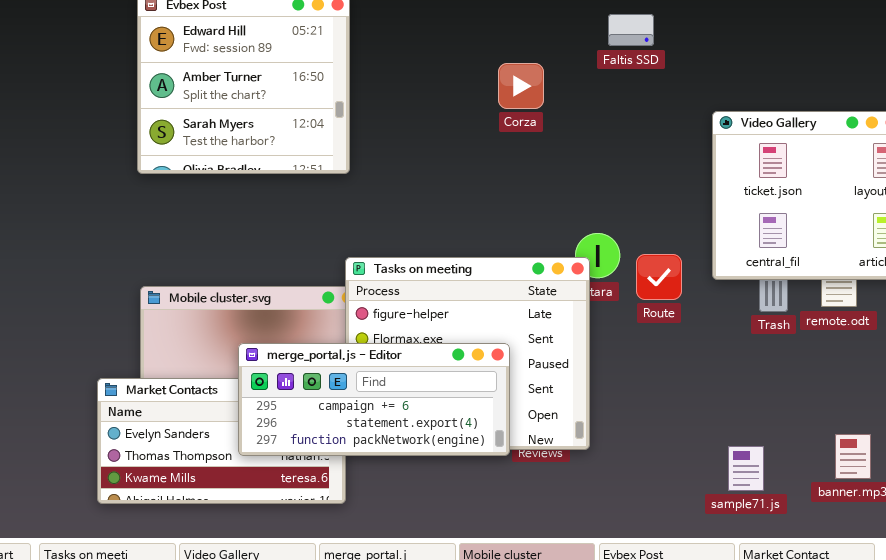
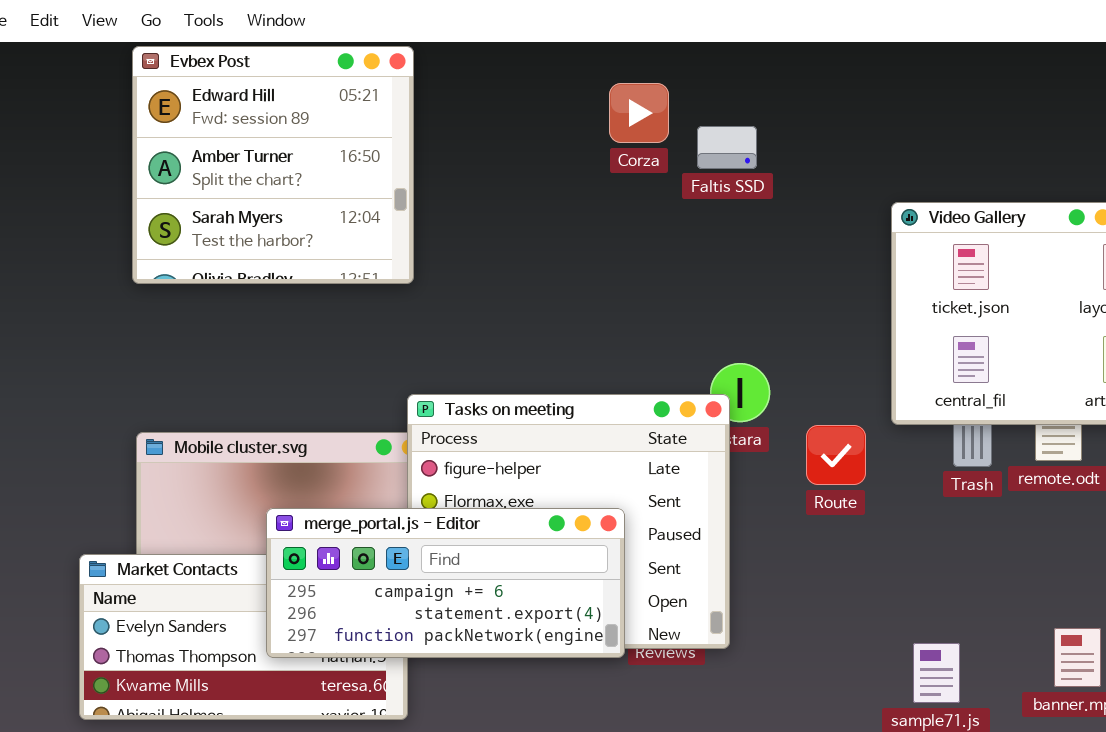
Faltis SSD: [608,14,654,46] -> [697,126,757,169], moved
Corza: [498,63,544,109] -> [609,83,669,143], moved
Route: [636,254,682,300] -> [806,425,866,485], moved

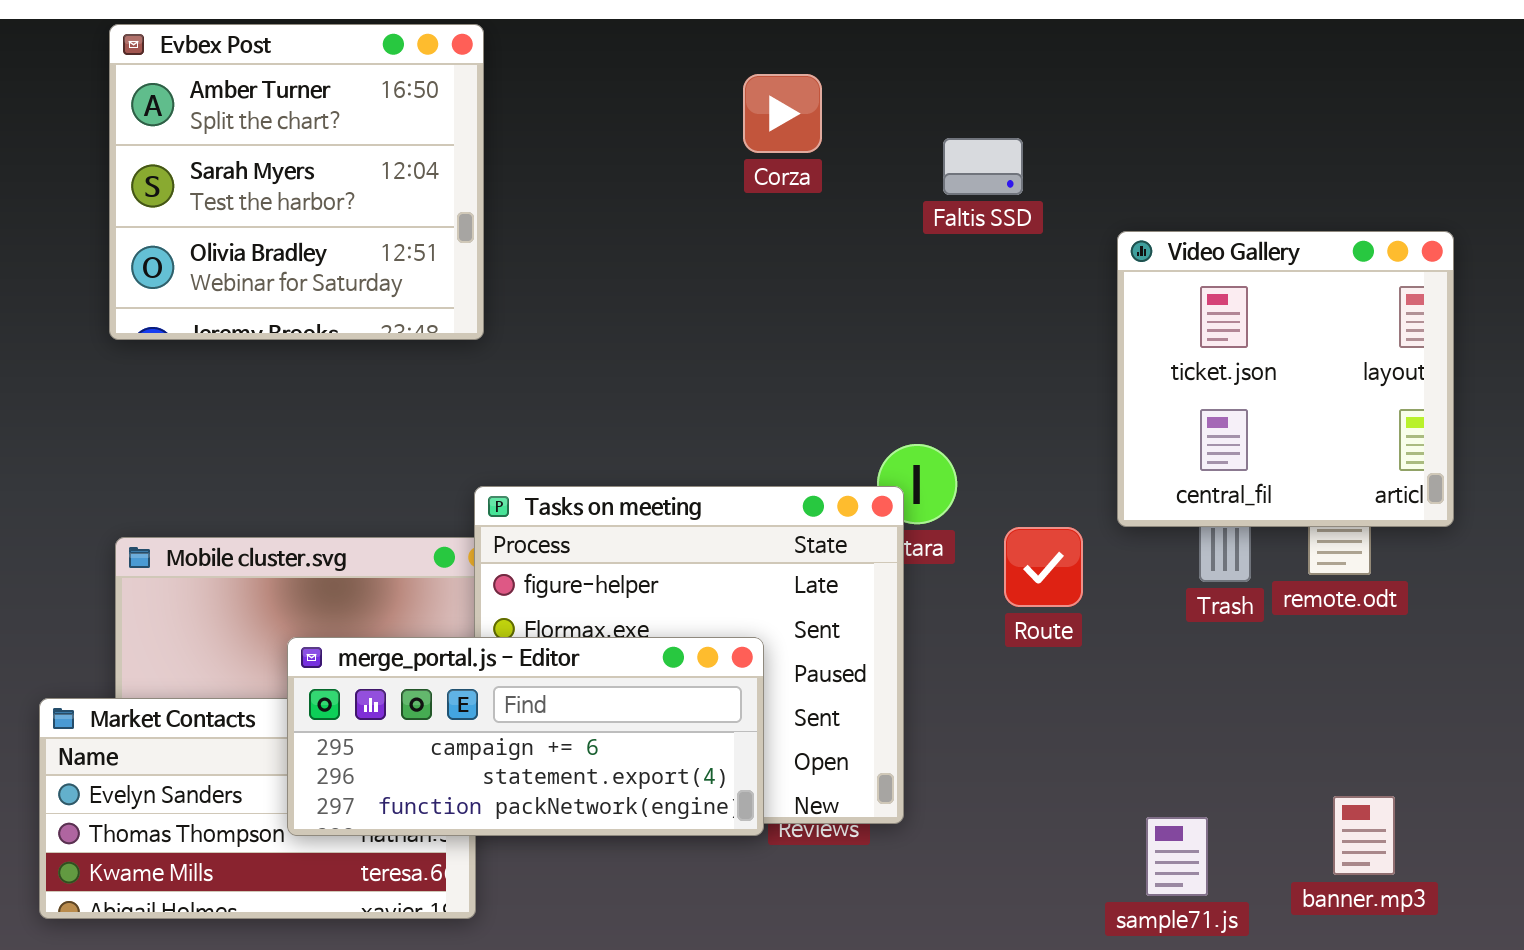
Evbex Post: [132,46,414,284] -> [109,24,484,340], scrolled down 1 row
Faltis SSD: [697,126,757,169] -> [943,138,1023,195], moved

